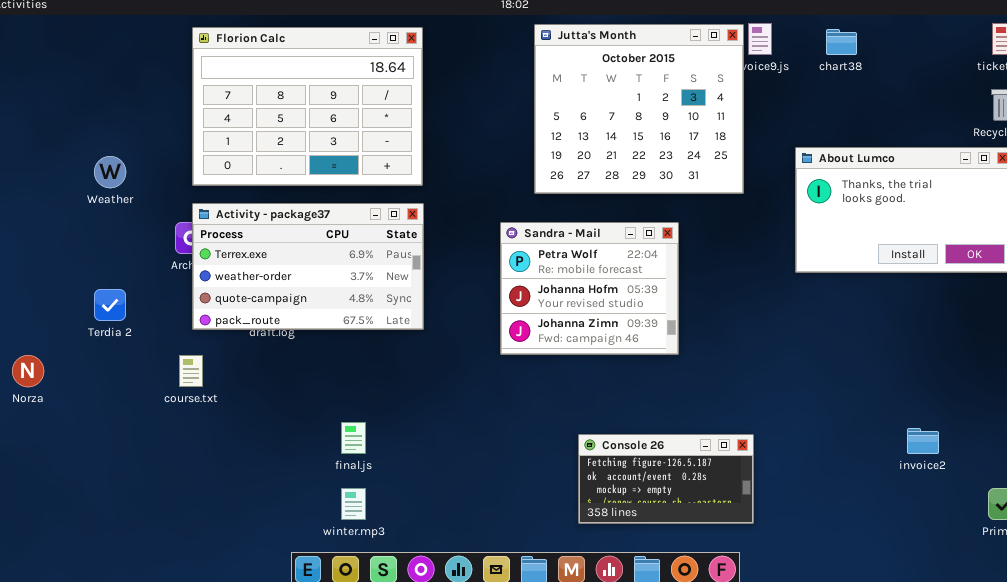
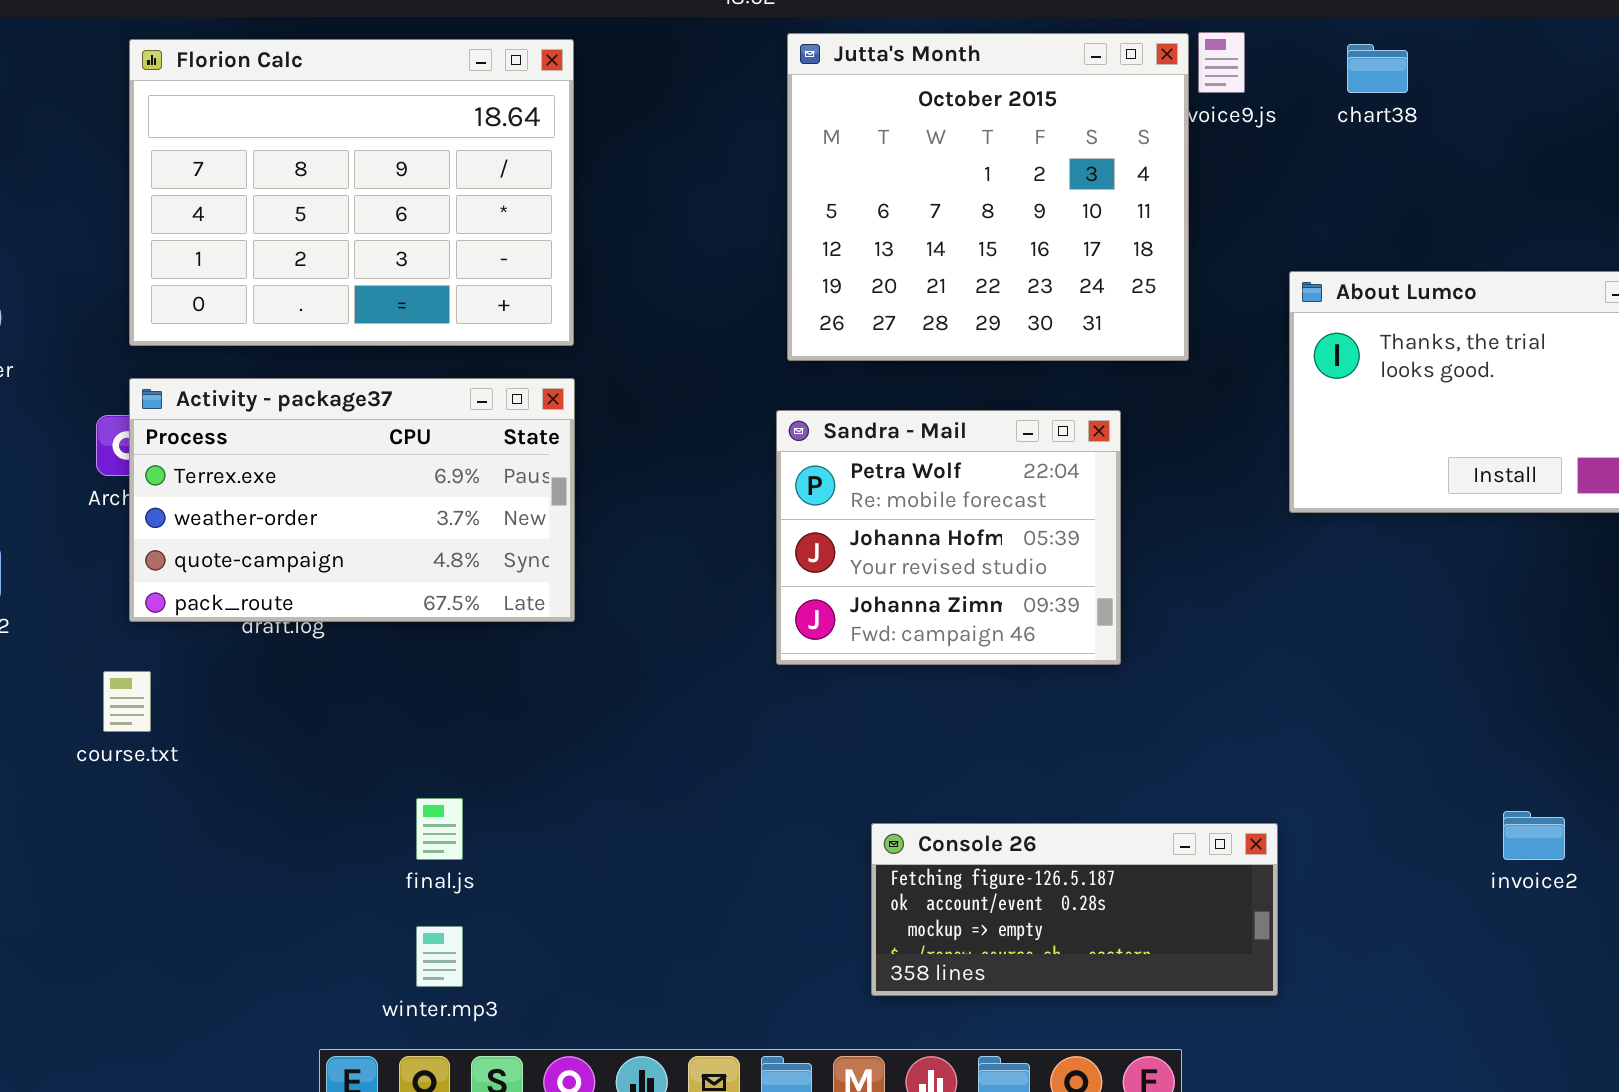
Sandra - Mail: [500,222,679,355] -> [776,410,1121,665], moved
Console 26: [578,434,754,524] -> [871,823,1278,996], resized

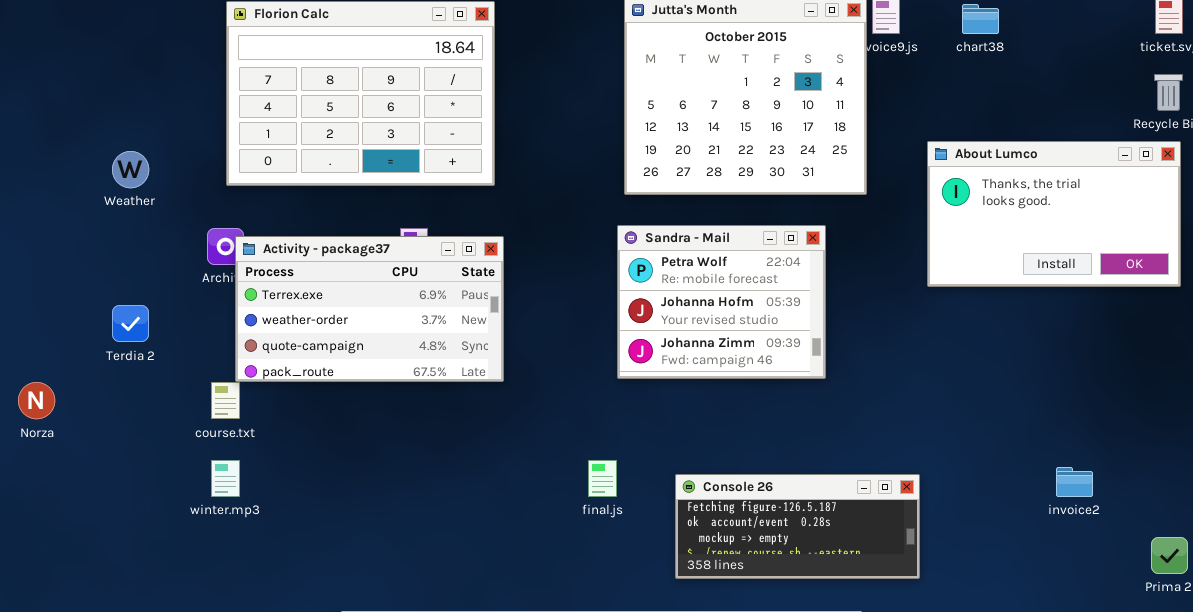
Activity - package37: [129,378,575,622] -> [235,236,504,382], moved
final.js: [416,798,463,860] -> [588,460,617,497], moved
winter.mp3: [416,926,463,987] -> [211,460,240,497], moved

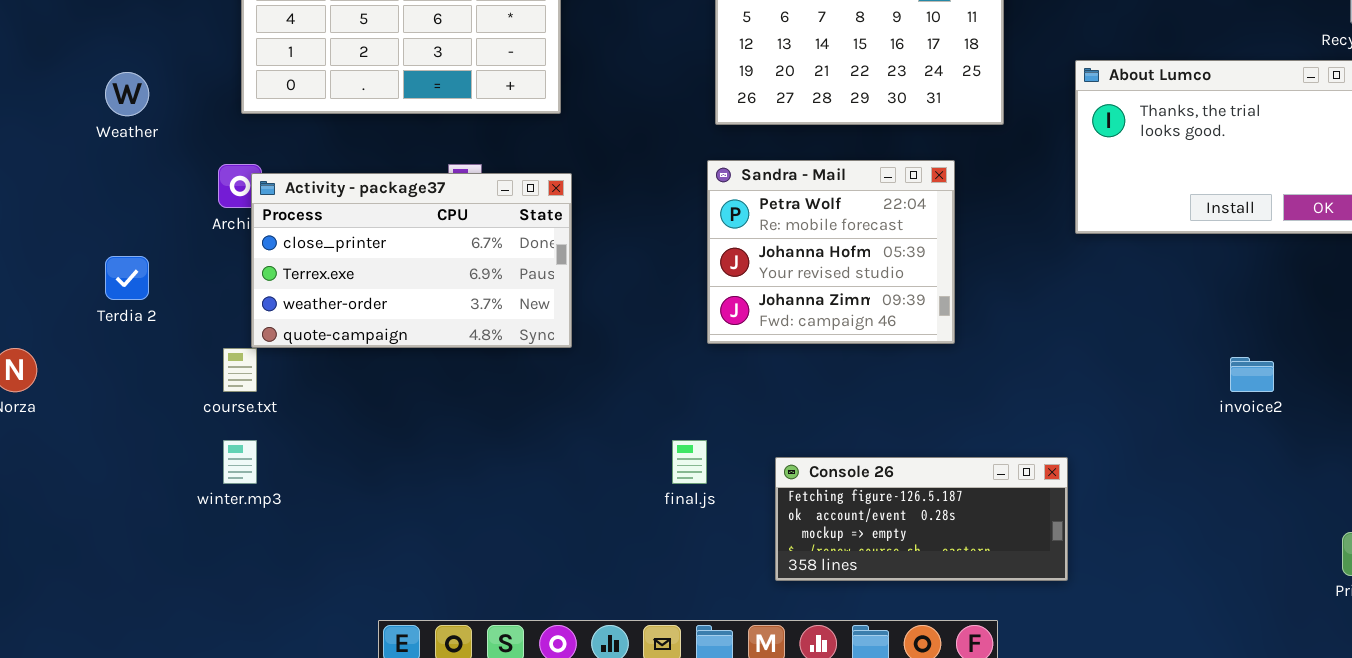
Activity - package37: [235,236,504,382] -> [251,173,572,348], scrolled up 1 row
invoice2: [1056,467,1093,497] -> [1230,357,1274,392], moved

